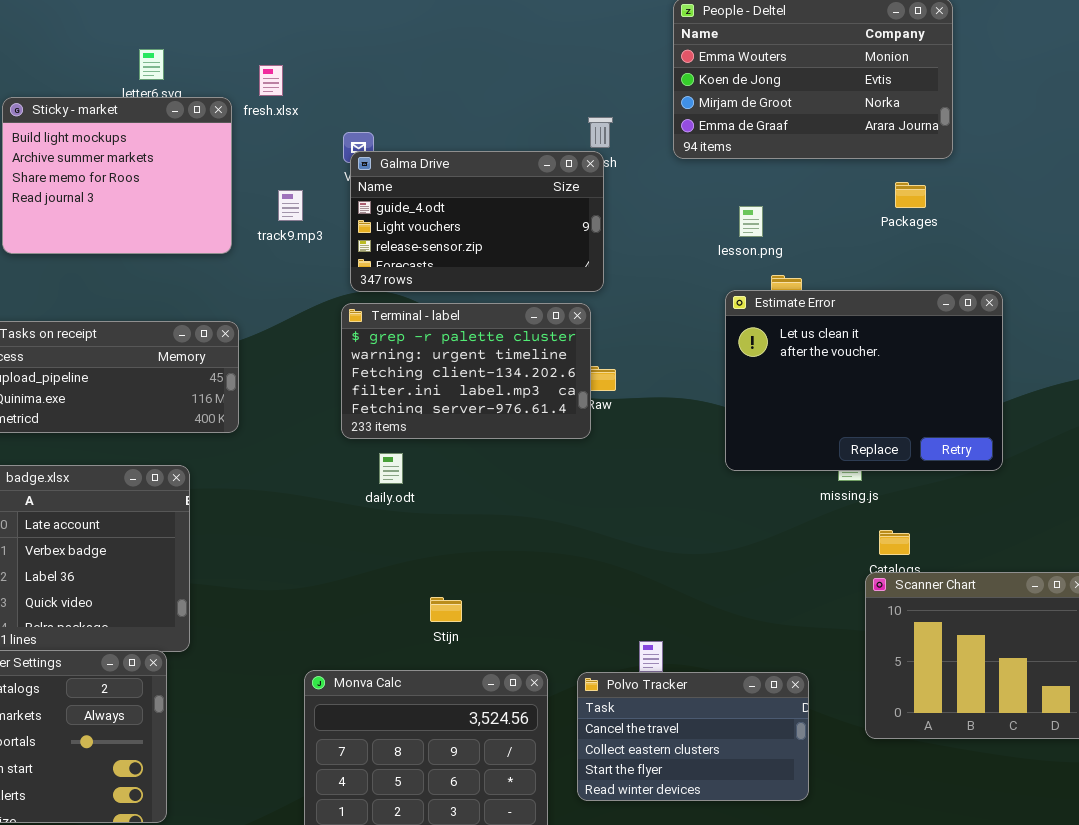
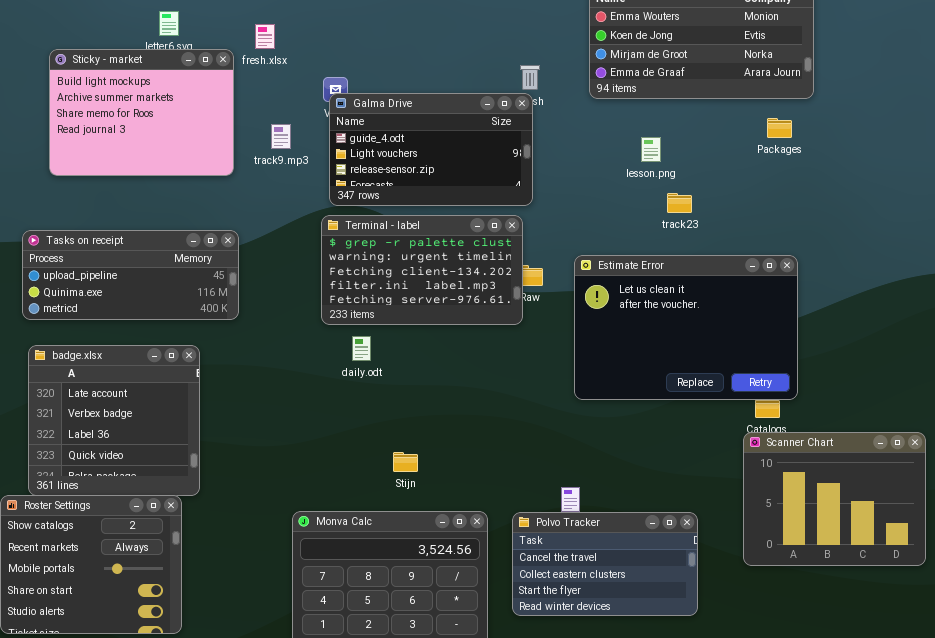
Estimate Error: [725,290,1003,471] -> [574,255,798,400], moved

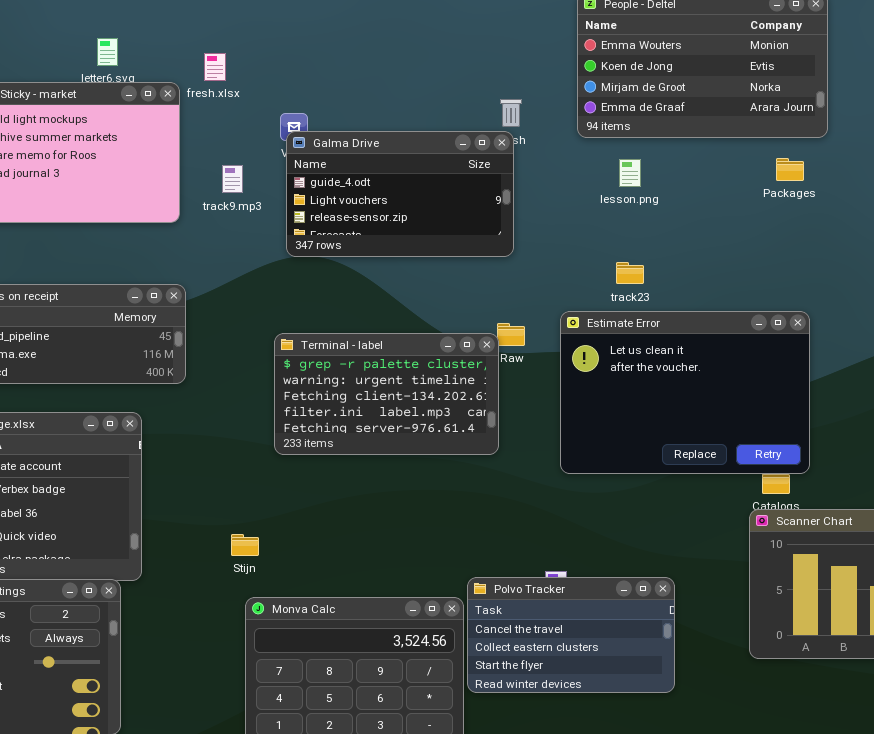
lesson.png: [641,137,661,162] -> [619,159,641,187], moved
track23: [667,193,692,213] -> [616,262,644,284], moved
Terminal - label: [321,215,523,325] -> [274,333,499,455], moved
Stijn: [393,452,418,472] -> [231,534,259,556], moved
Polvo Tracker: [512,512,698,616] -> [467,577,675,693], moved

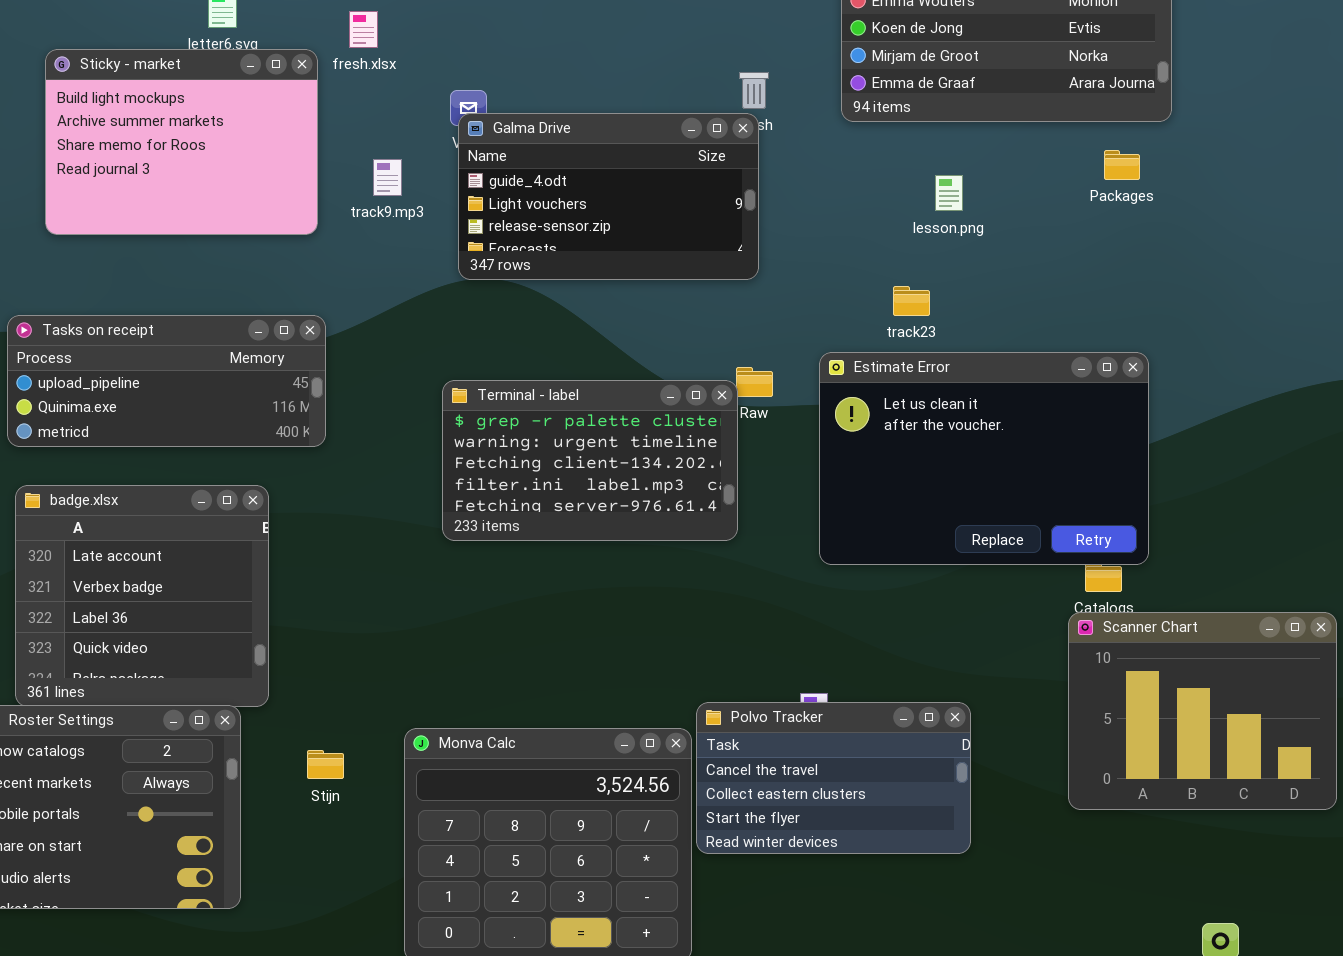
lesson.png: [619,159,641,187] -> [935,175,963,211], moved
Stijn: [231,534,259,556] -> [307,750,344,779], moved

